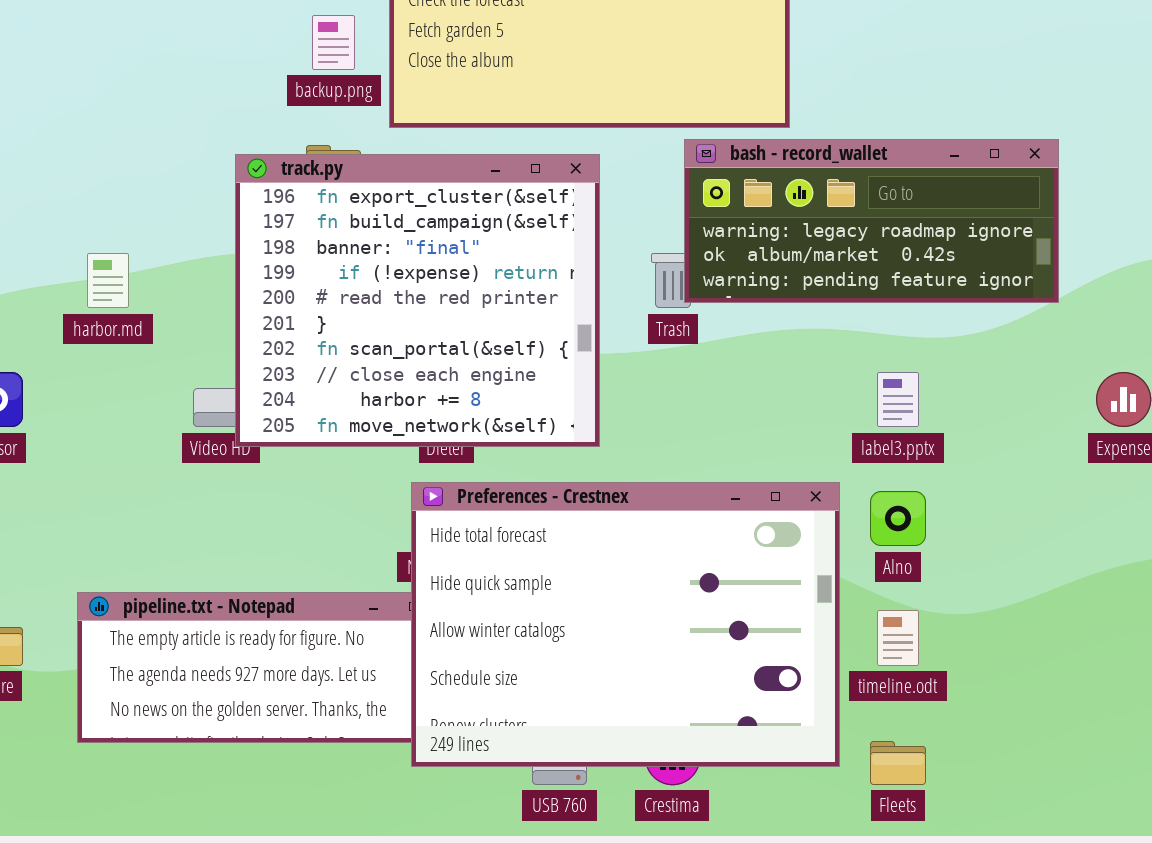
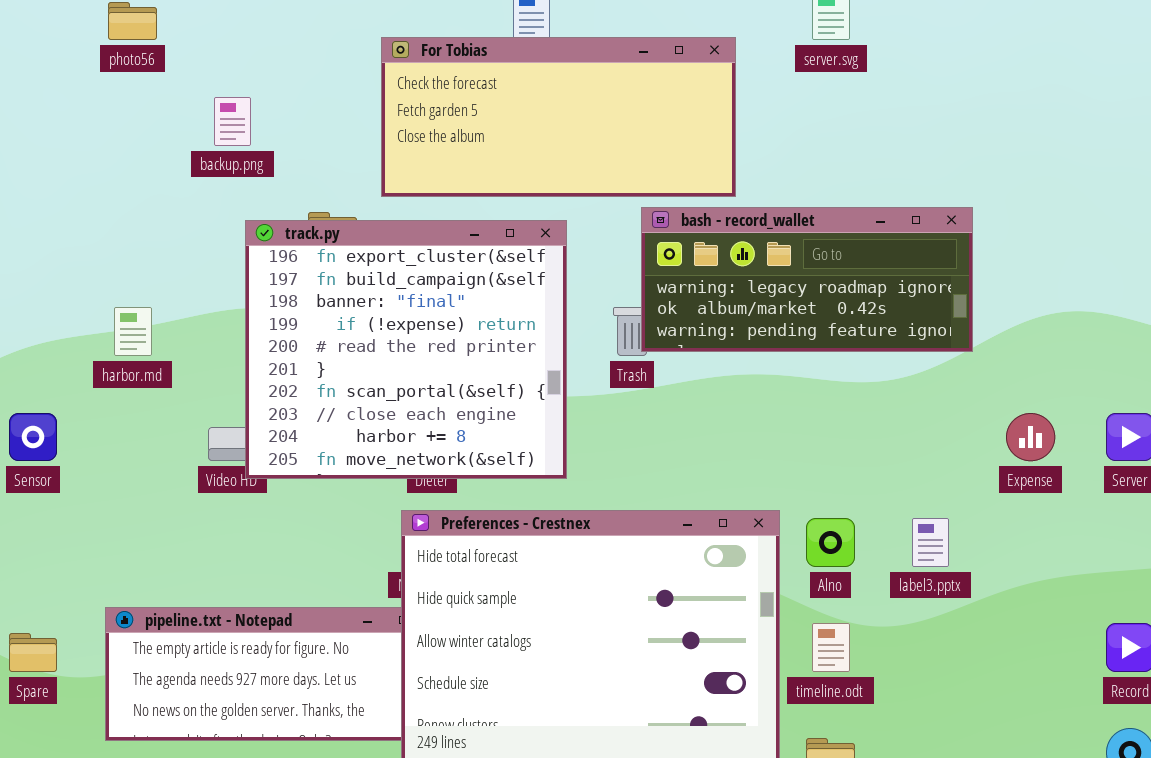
backup.png: [312,15,355,70] -> [214,97,251,146], moved
label3.pptx: [877,372,919,427] -> [912,518,949,567], moved

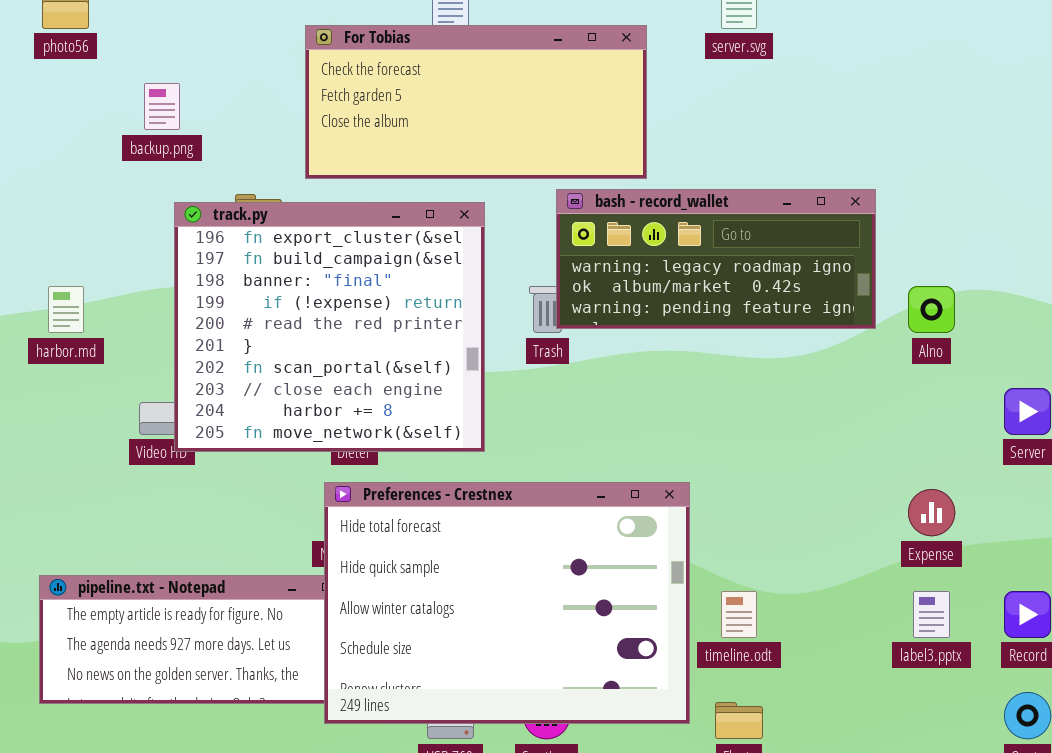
Expense: [1006,413,1055,461] -> [908,489,955,536], moved
Alno: [806,518,855,567] -> [908,286,955,333], moved
label3.pptx: [912,518,949,567] -> [913,591,950,638], moved

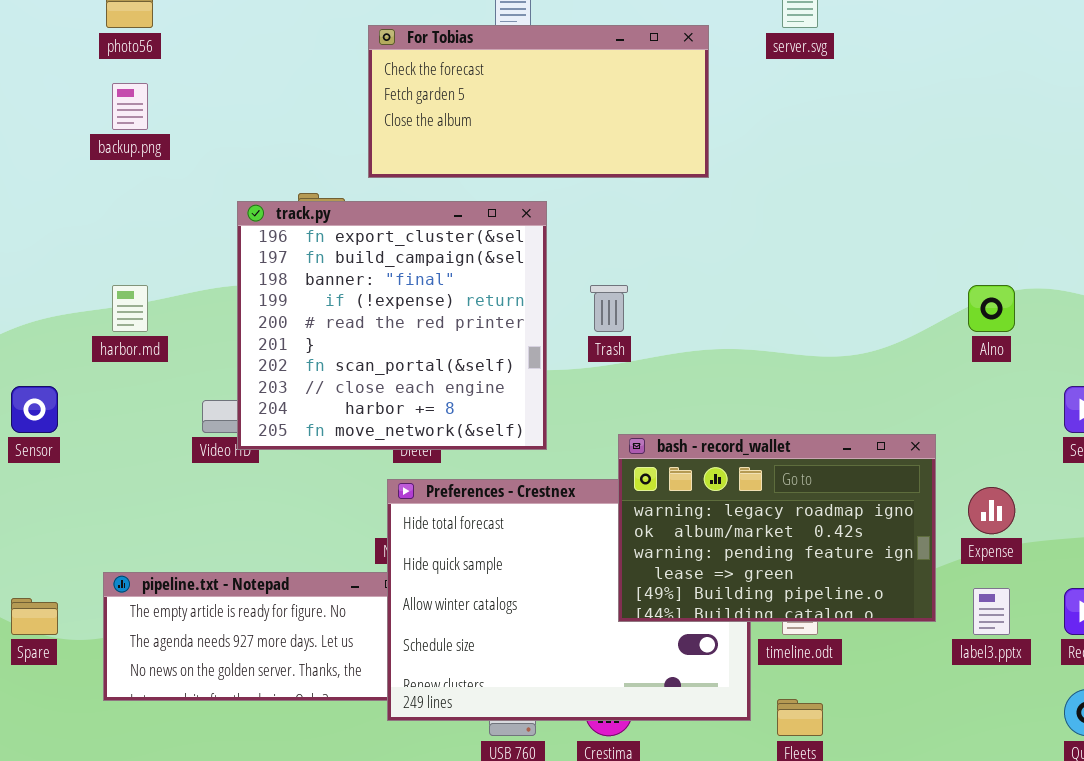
backup.png: [144,83,180,130] -> [112,83,148,130], moved
bash - record_wallet: [556,189,876,329] -> [618,434,936,622], moved, resized

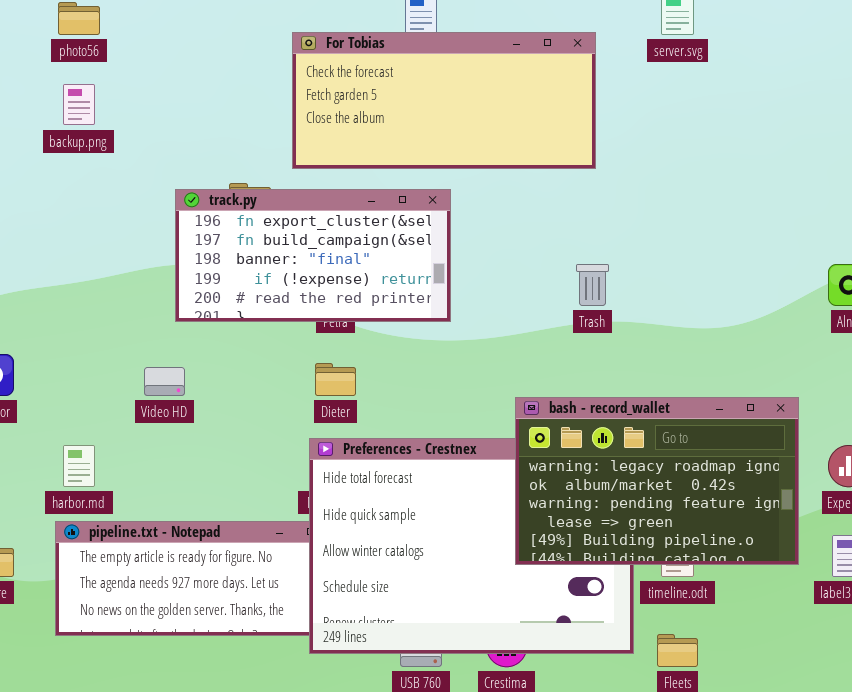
track.py: [237,201,547,450] -> [175,189,451,322], resized
harbor.md: [112,285,148,332] -> [63,445,95,487], moved
Trash: [590,285,628,332] -> [576,264,609,306], moved

